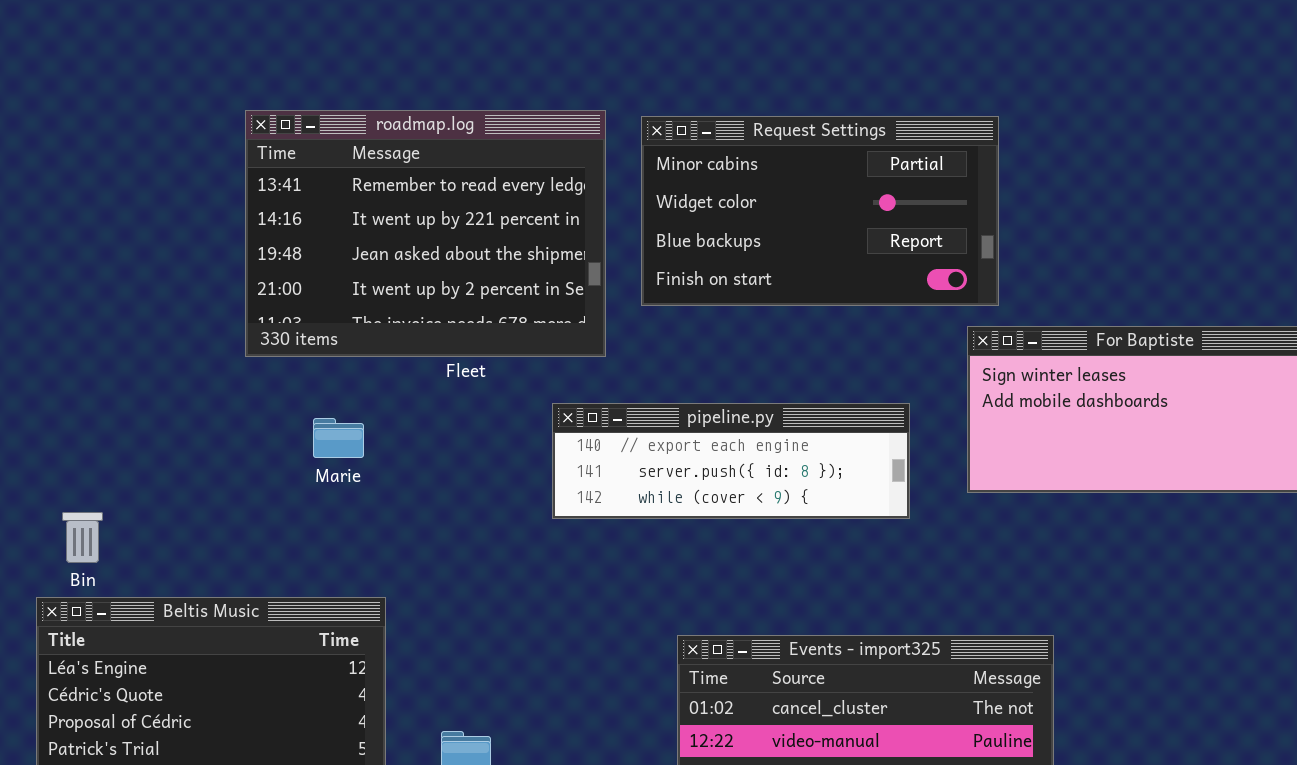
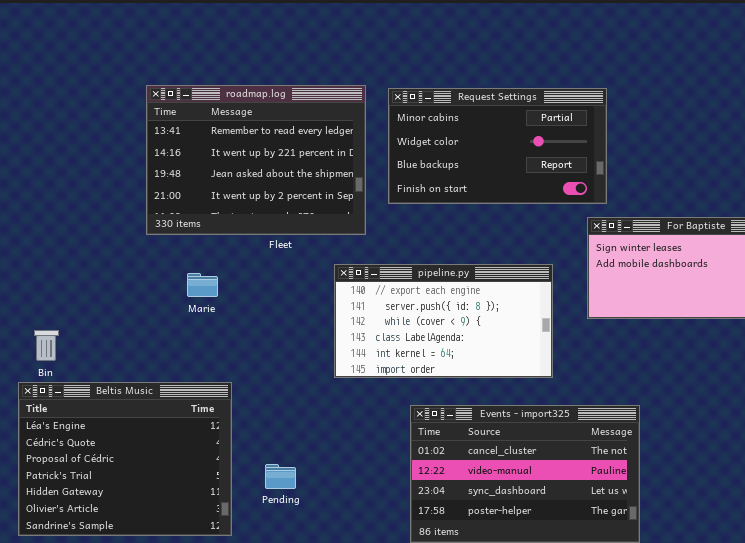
pipeline.py: [552,403,910,519] -> [334,264,553,378], resized

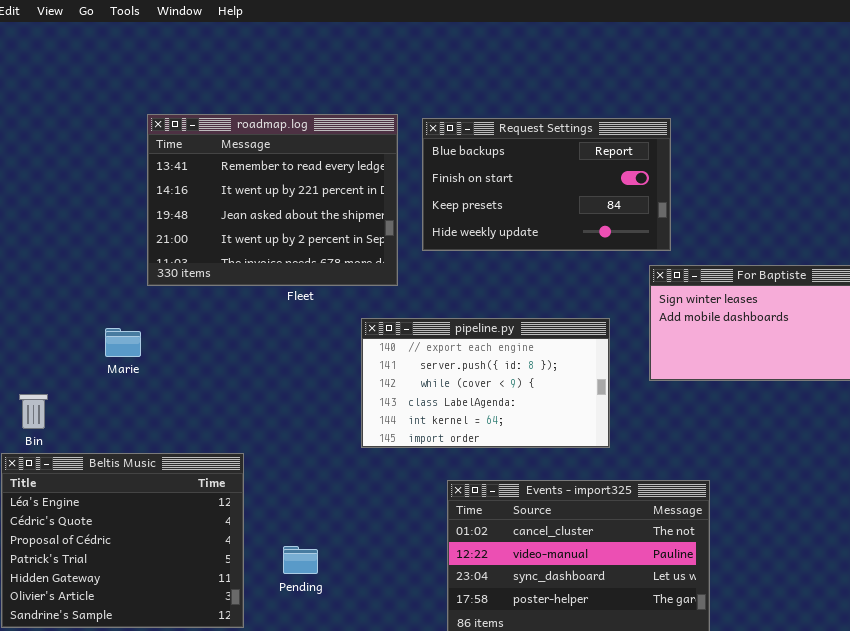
Request Settings: [388,88,607,204] -> [422,118,671,251], scrolled down 2 rows
Marie: [187,273,218,297] -> [105,328,141,357], moved

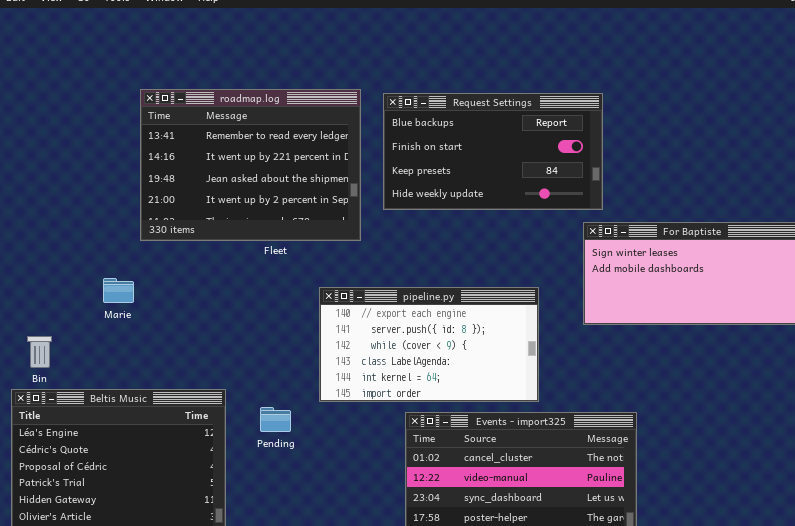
pipeline.py: [361,318,610,448] -> [319,287,539,402], moved
Pending: [283,546,318,574] -> [260,407,291,432], moved

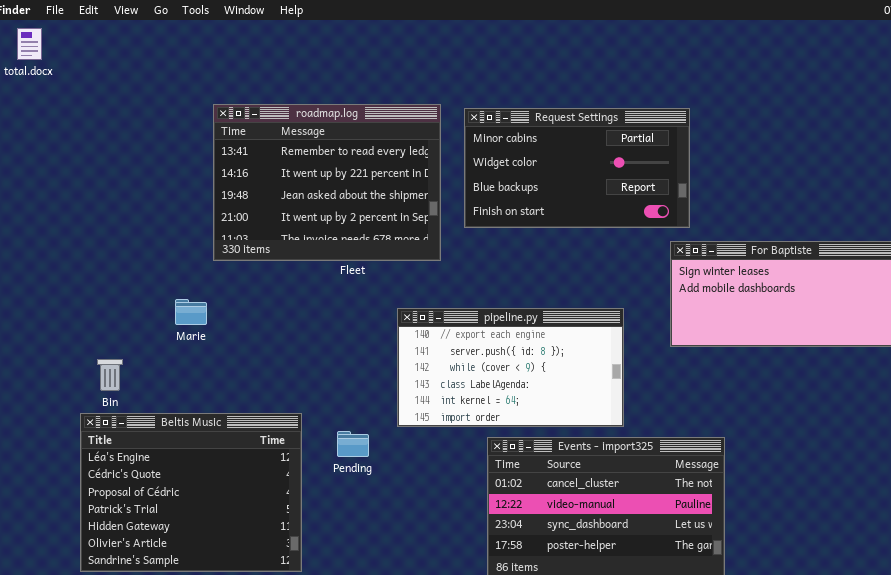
Request Settings: [383,93,603,210] -> [464,108,690,228], scrolled up 2 rows

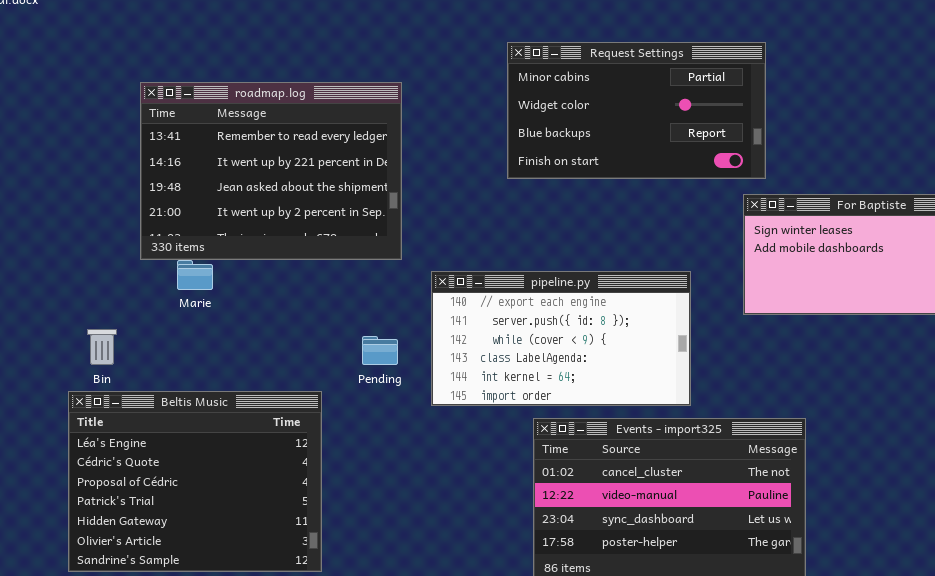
roadmap.log: [213,104,441,261] -> [140,82,402,260], moved
Pending: [337,431,369,457] -> [362,336,398,365], moved

